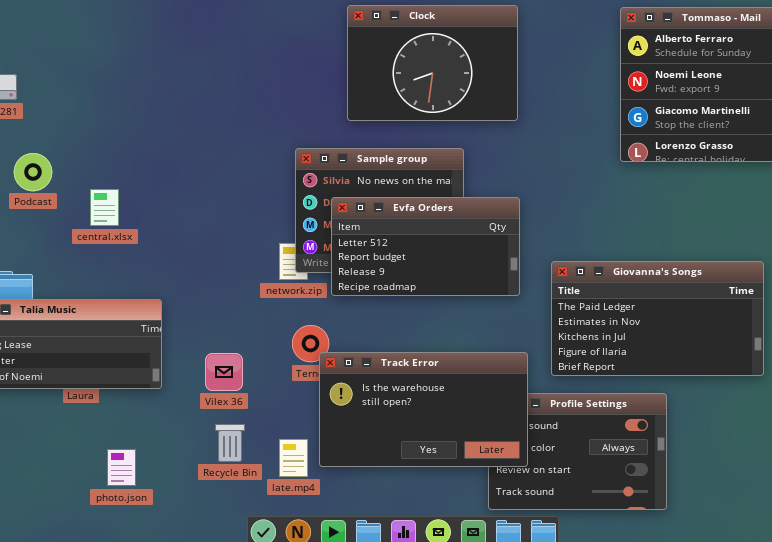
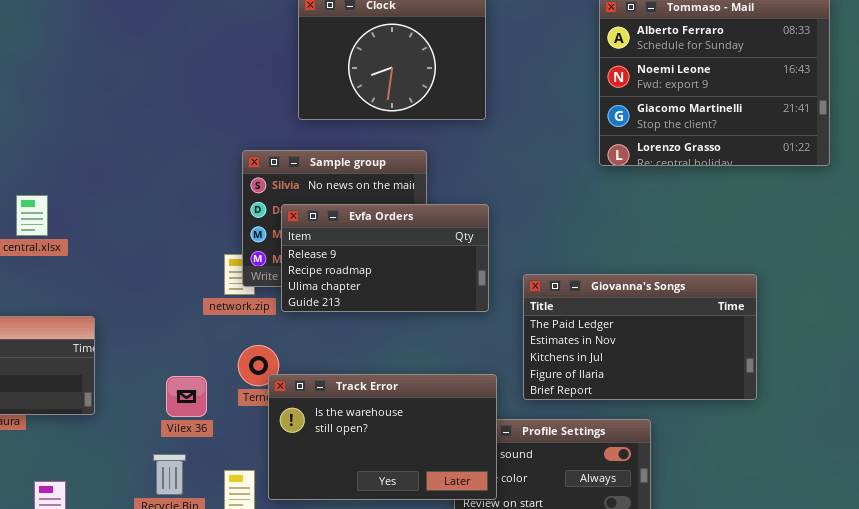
Evfa Orders: [331,197,520,296] -> [281,204,489,312], scrolled down 2 rows
Vilex 36: [205,353,243,391] -> [166,376,207,417], moved

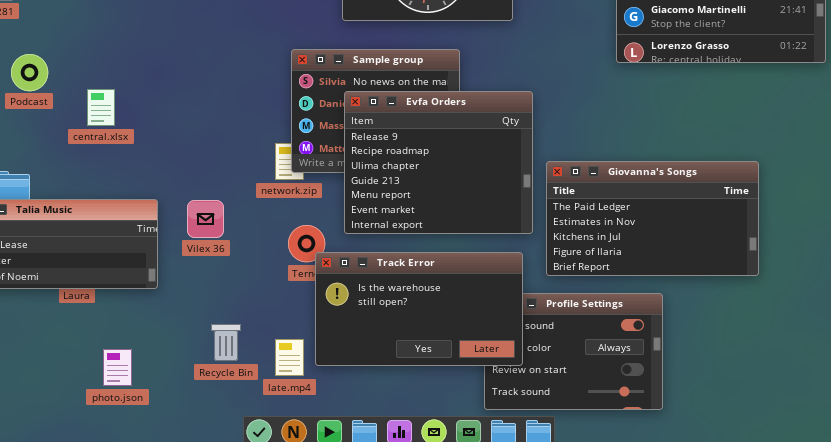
Evfa Orders: [281,204,489,312] -> [344,91,533,234], moved, resized
Vilex 36: [166,376,207,417] -> [187,200,224,238], moved

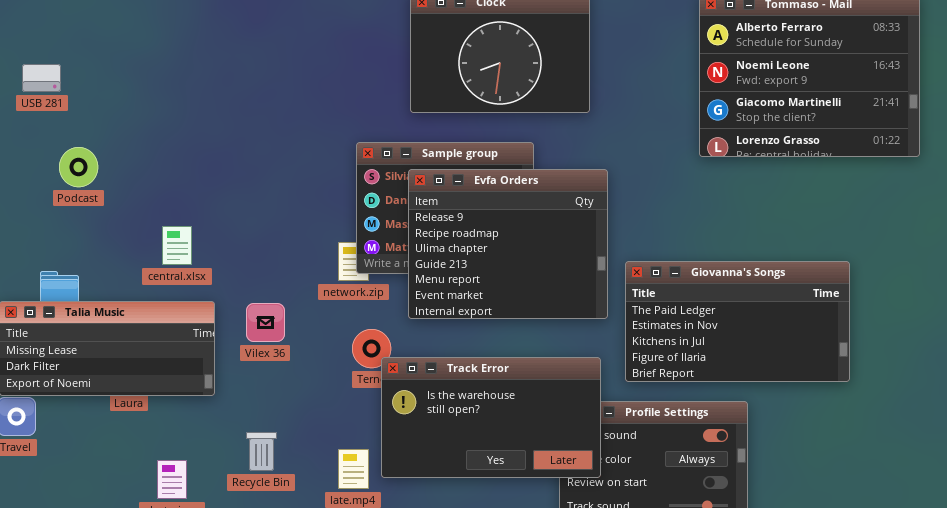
central.xlsx: [87,89,115,126] -> [162,226,192,265], moved
Evfa Orders: [344,91,533,234] -> [408,169,608,319], moved
Recycle Bin: [211,324,241,361] -> [246,432,277,471], moved

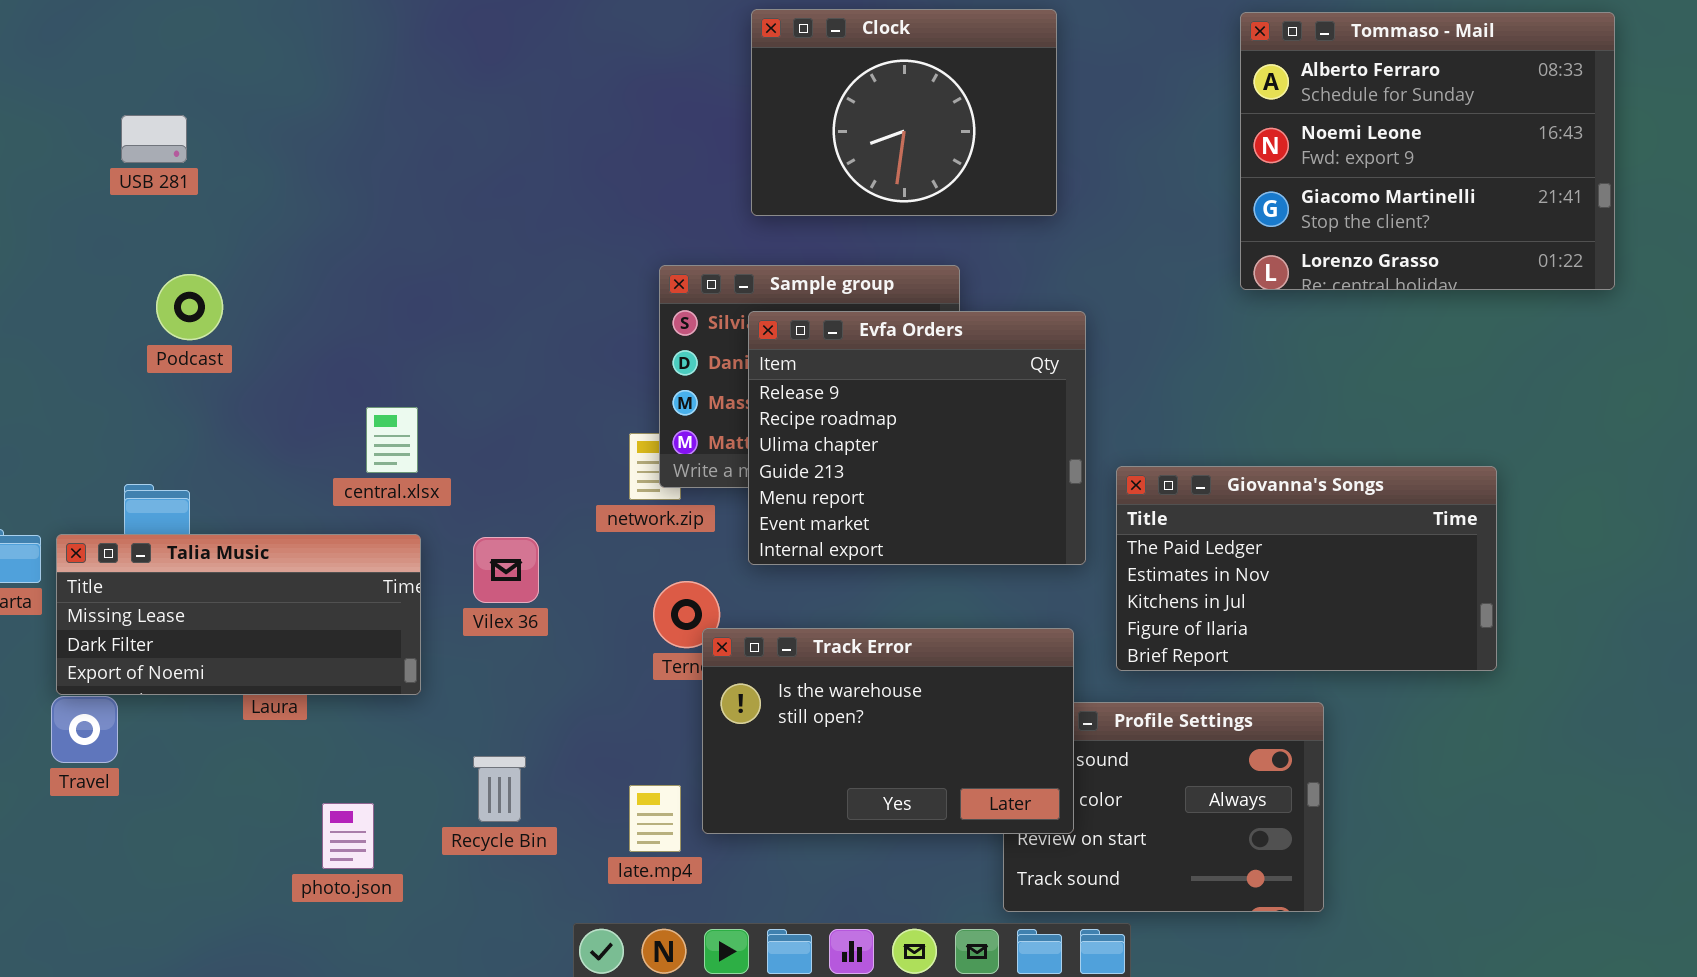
USB 281: [22,64,61,92] -> [121,115,187,163], moved
central.xlsx: [162,226,192,265] -> [366,407,418,473], moved

